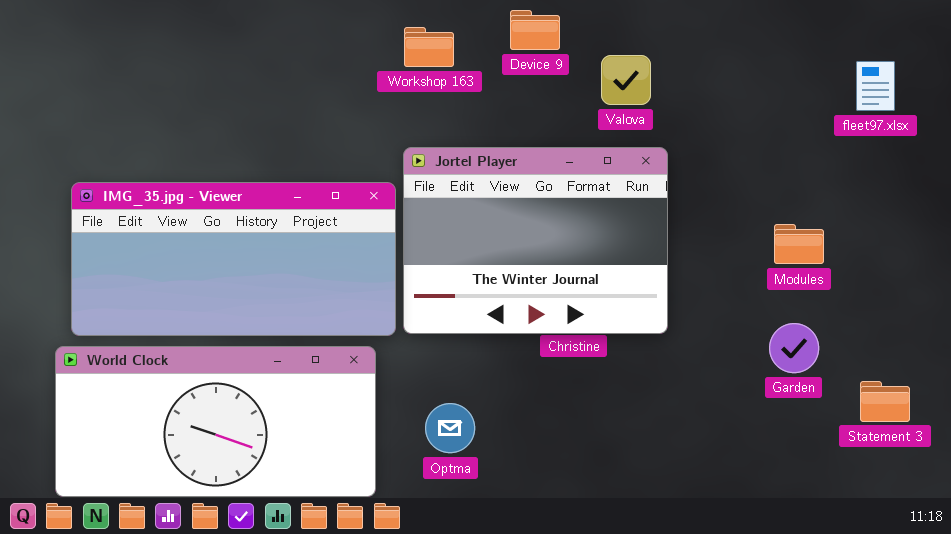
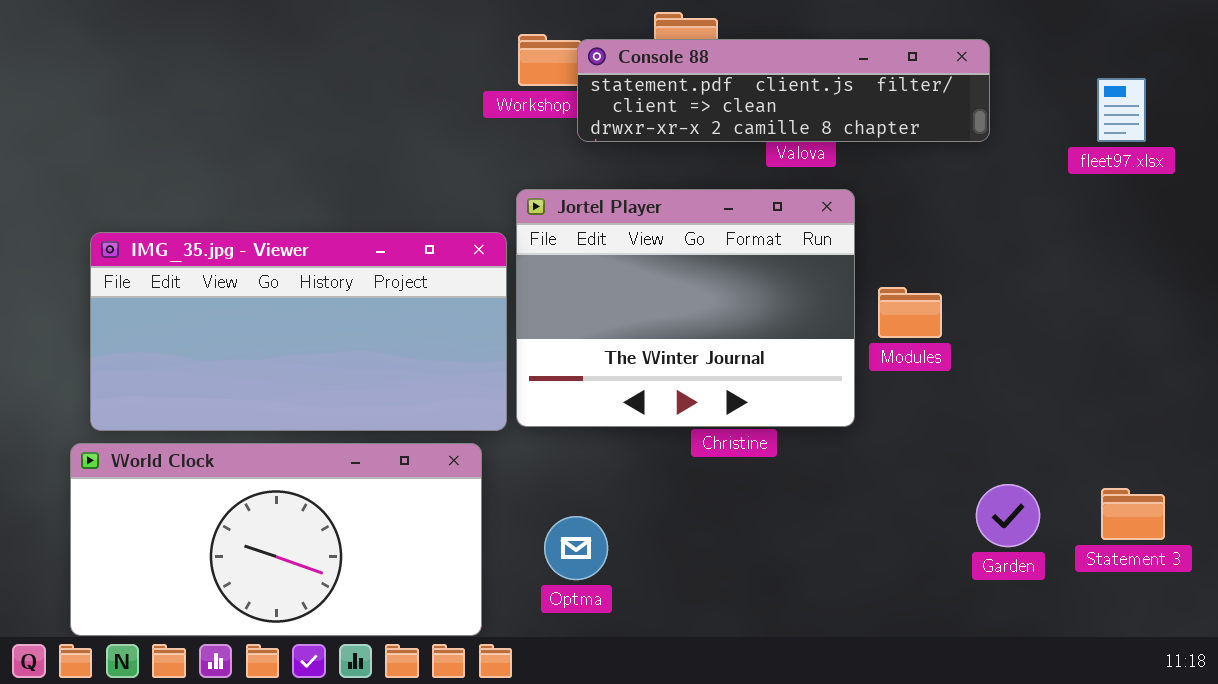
Console 88: none -> [577,39,990,142], opened
Modules: [774,224,824,264] -> [878,287,942,338], moved
Garden: [769,323,819,373] -> [976,484,1040,547], moved

